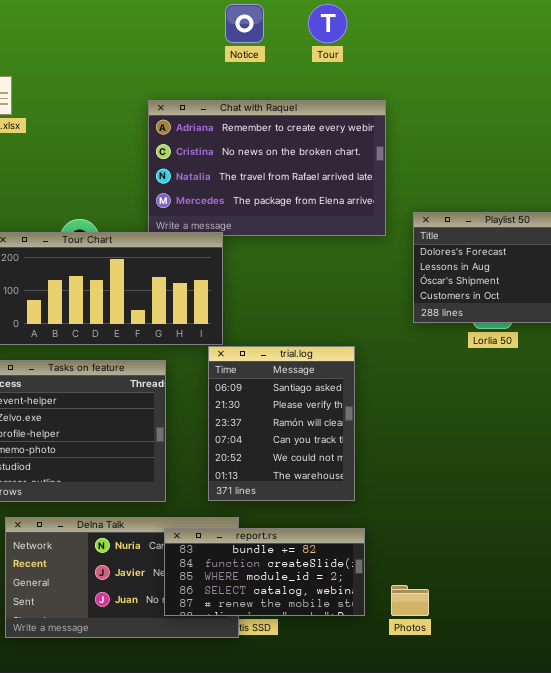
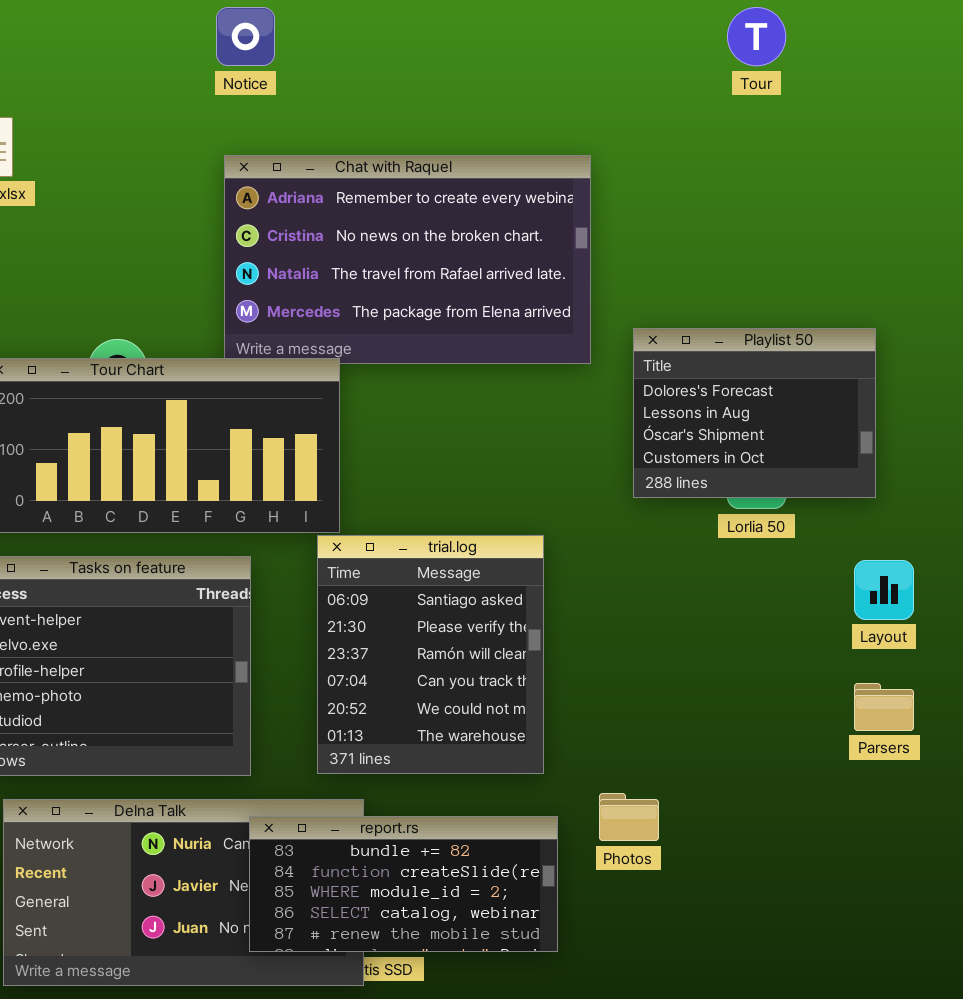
Notice: [225,4,264,43] -> [216,7,275,66], moved
Tour: [308,4,347,43] -> [727,7,786,66], moved
Photos: [391,585,429,616] -> [599,793,659,841], moved

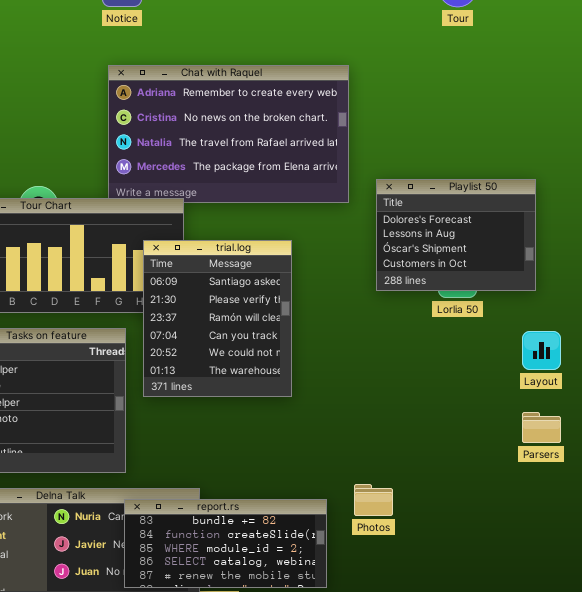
trial.log: [317,535,544,774] -> [143,240,292,397], moved

